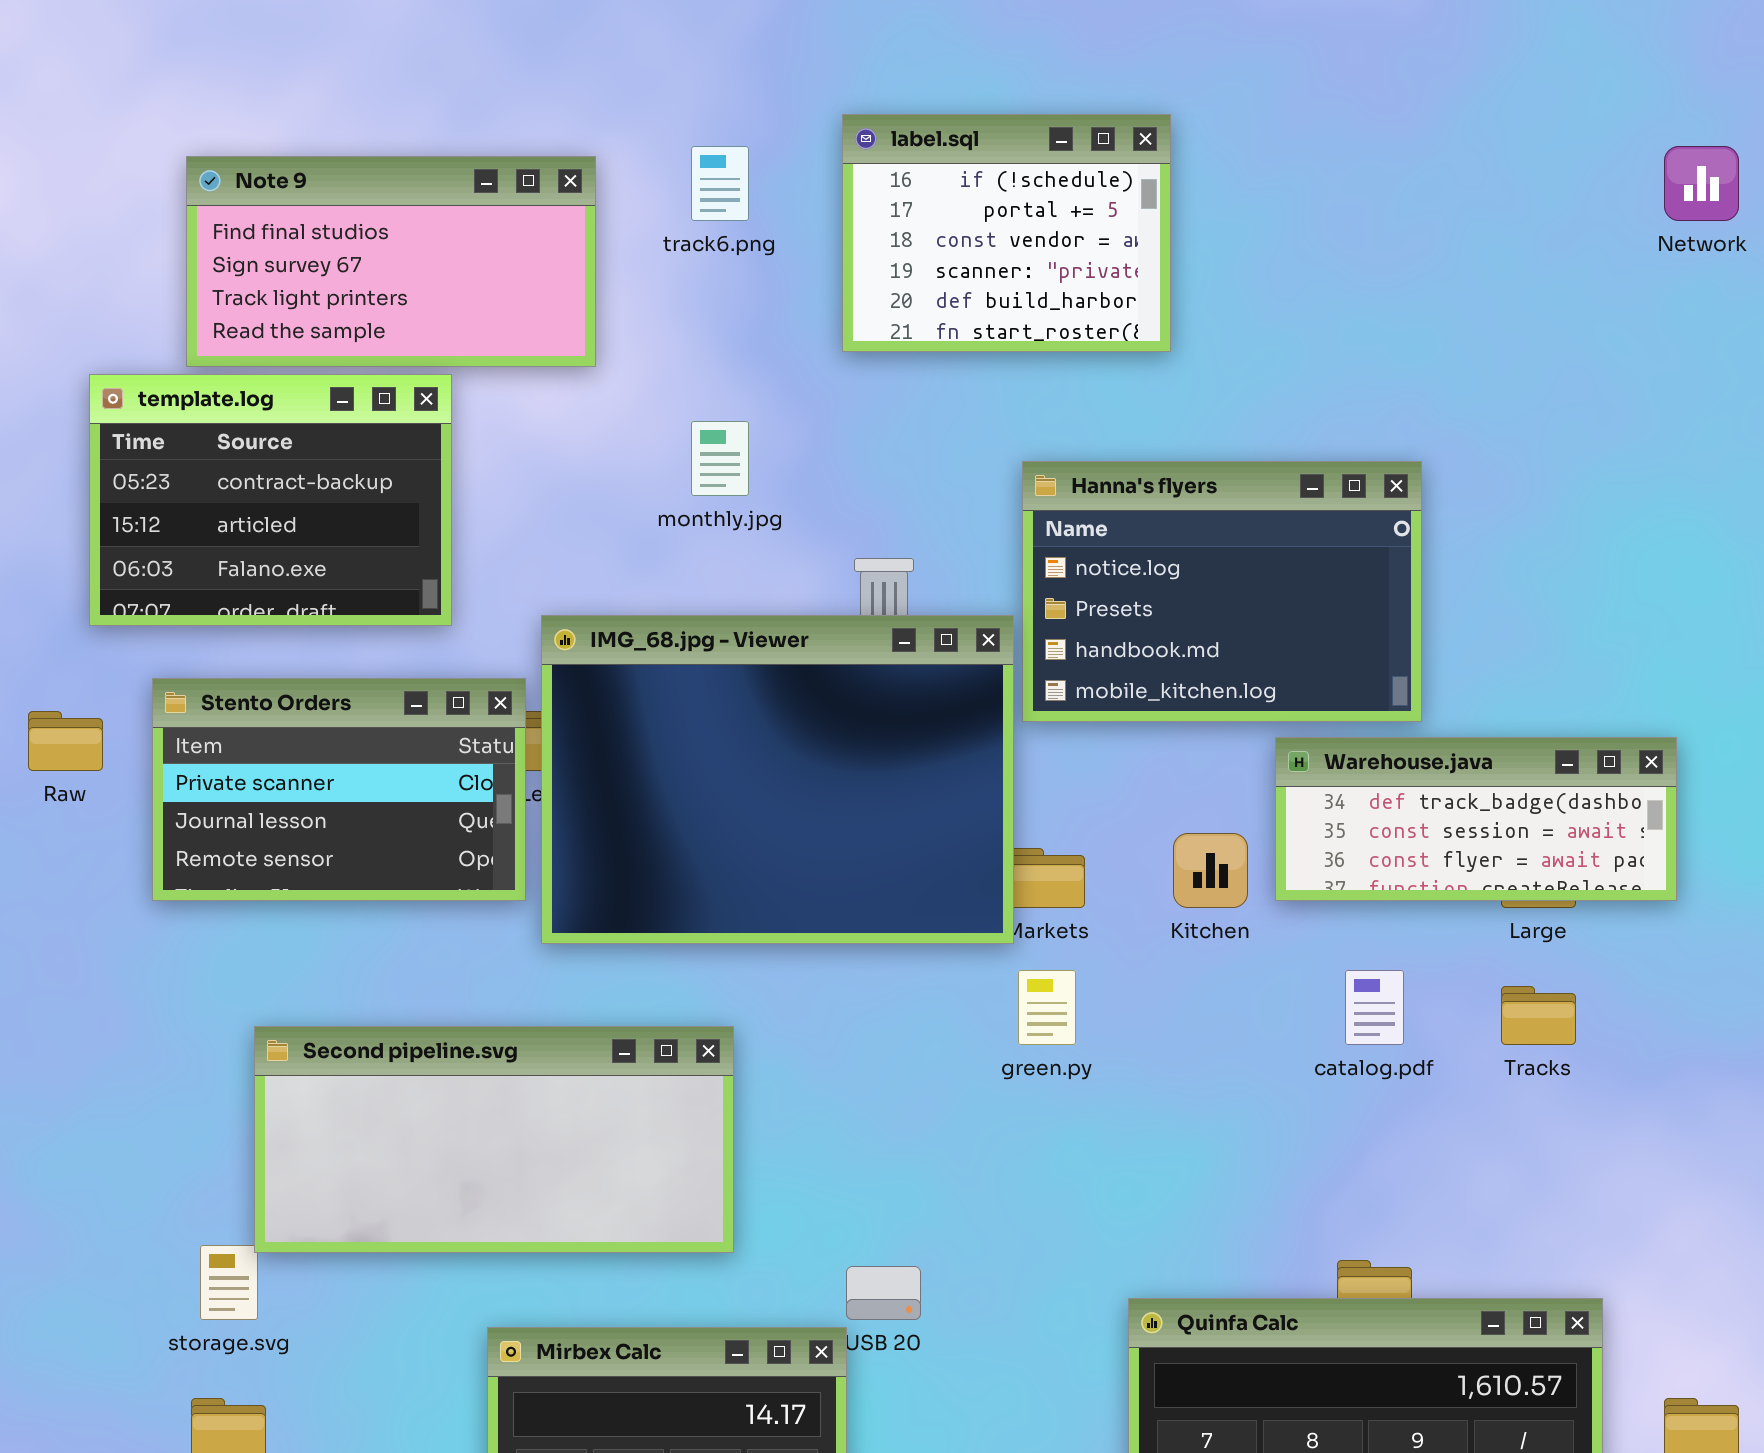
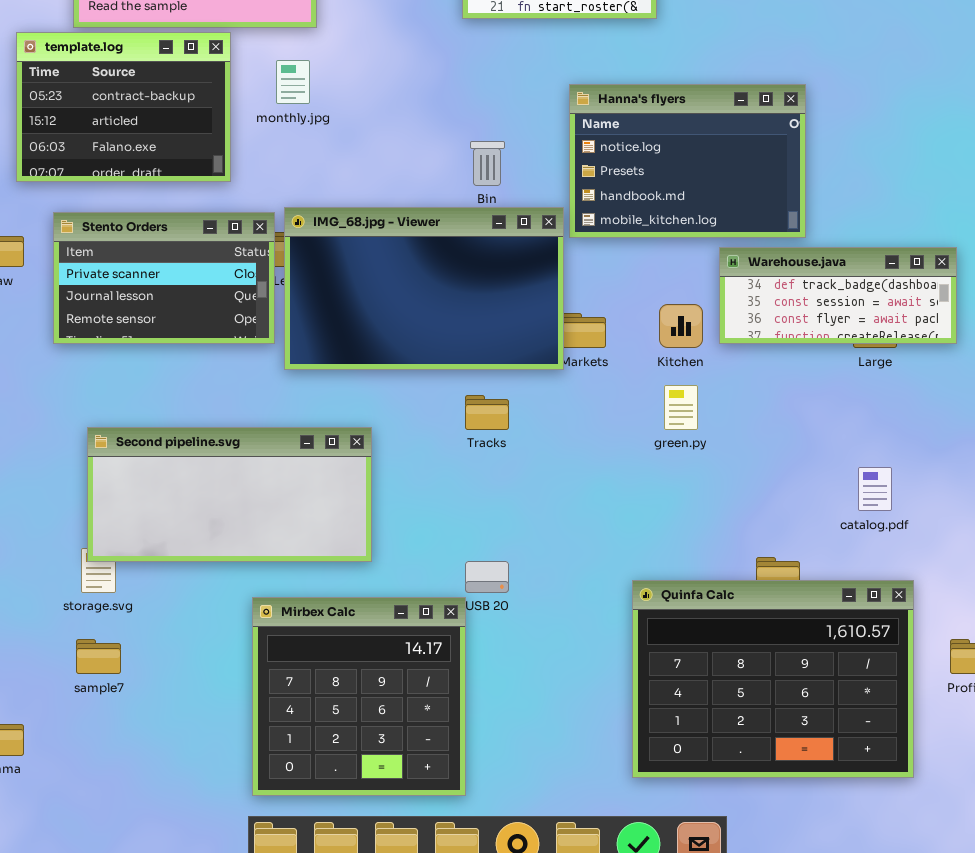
monthly.jpg: [691,421,749,496] -> [276,60,310,104], moved
IMG_68.jpg - Viewer: [541,615,1014,944] -> [284,207,564,370], resized
green.py: [1018,970,1076,1045] -> [664,385,698,430], moved
catalog.pdf: [1345,970,1404,1045] -> [858,467,892,511], moved
Tracks: [1501,986,1576,1045] -> [465,395,509,430], moved
Second pipeline.svg: [254,1026,734,1253] -> [87,427,372,562], moved

